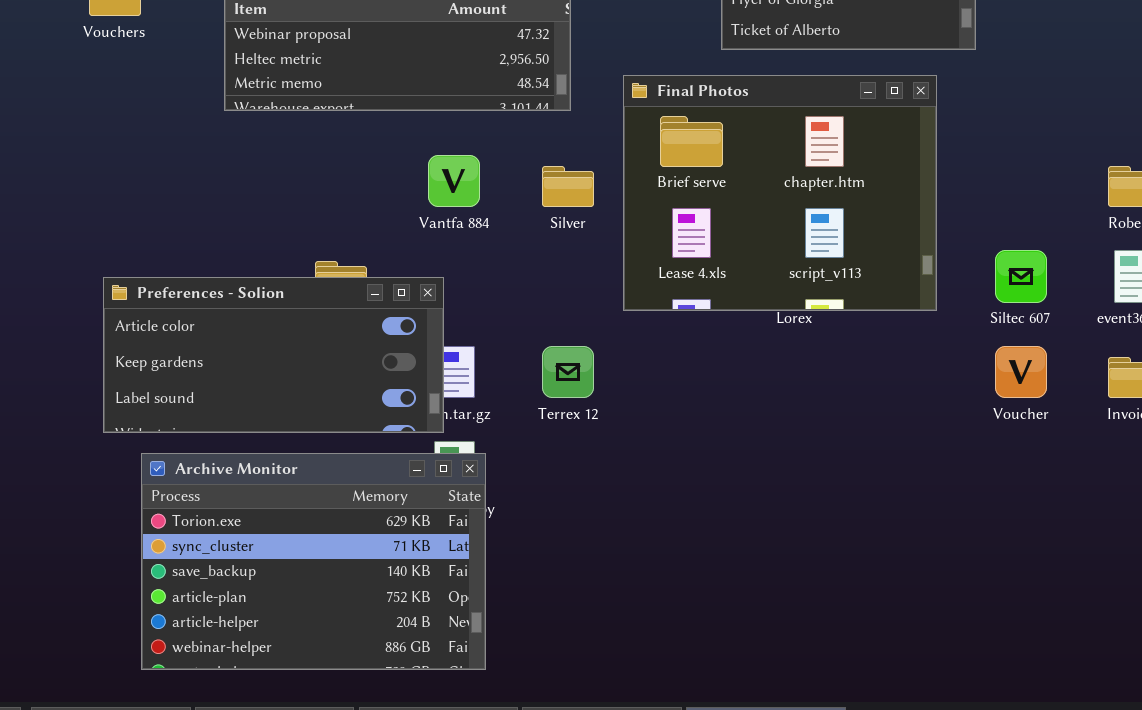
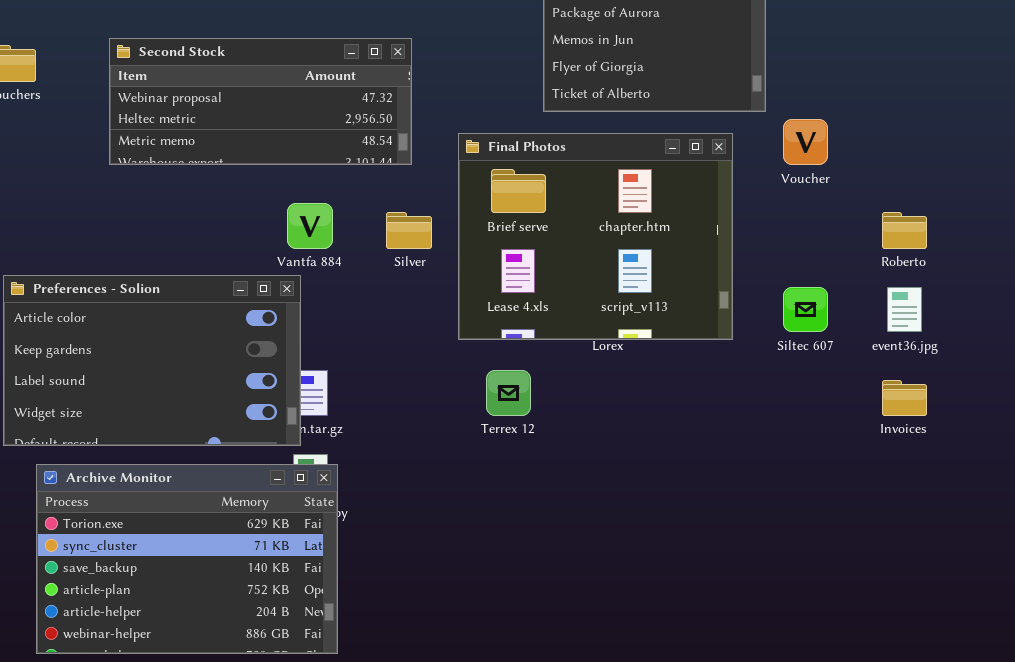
Preferences - Solion: [103,277,444,433] -> [3,275,301,446], resized
Terrex 12: [542,346,594,398] -> [486,370,531,416], moved
Voucher: [995,346,1047,398] -> [783,119,828,165], moved

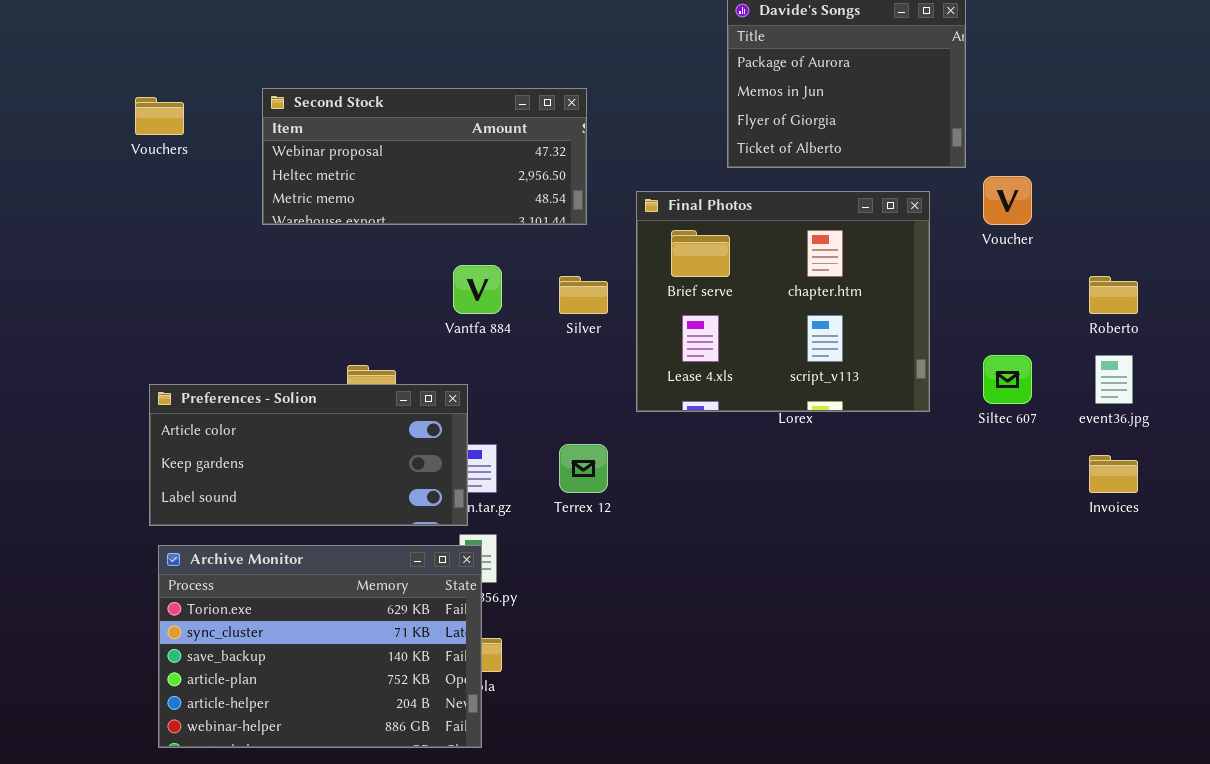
Preferences - Solion: [3,275,301,446] -> [149,384,468,526], resized
Terrex 12: [486,370,531,416] -> [559,444,608,493], moved
Archive Monitor: [36,464,338,654] -> [158,545,482,748], moved

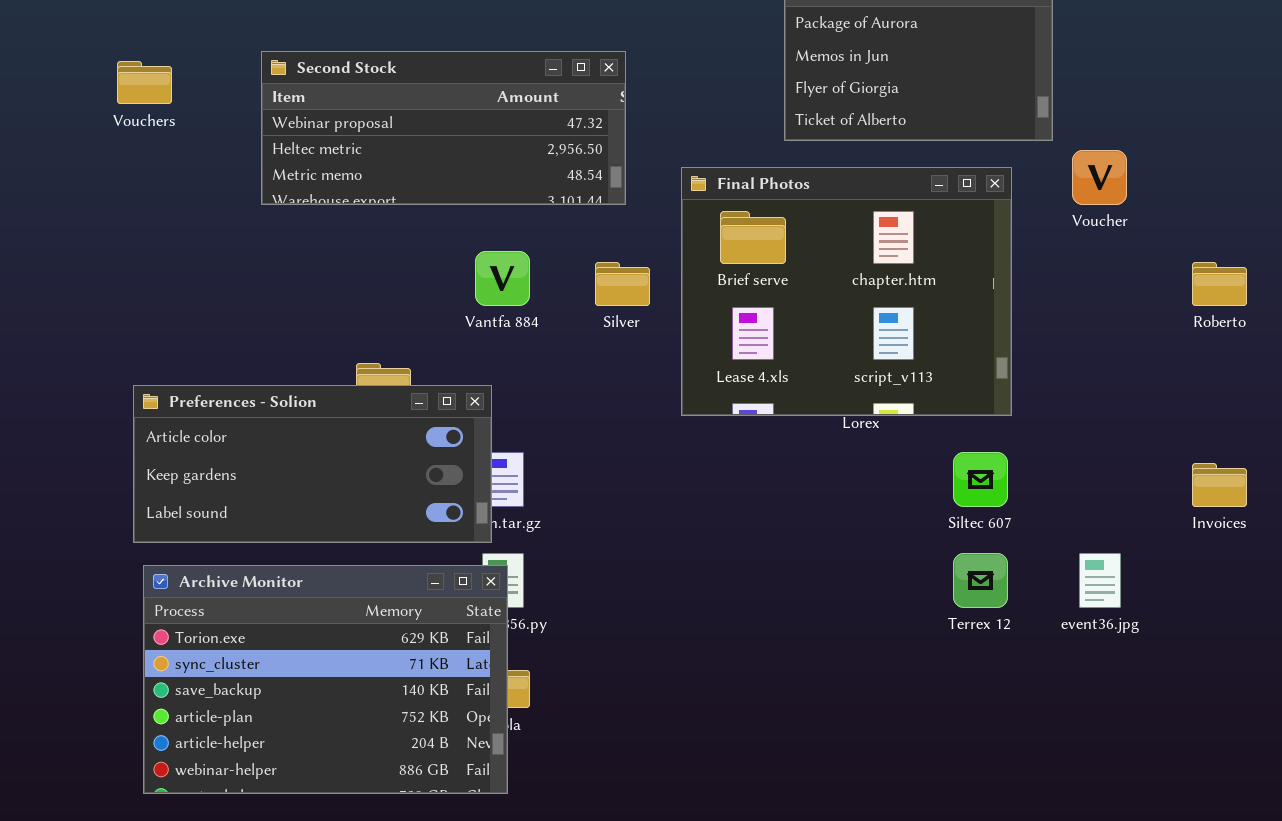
Siltec 607: [983,355,1032,404] -> [953,452,1008,507], moved
event36.jpg: [1095,355,1133,404] -> [1079,553,1121,608], moved
Terrex 12: [559,444,608,493] -> [953,553,1008,608], moved

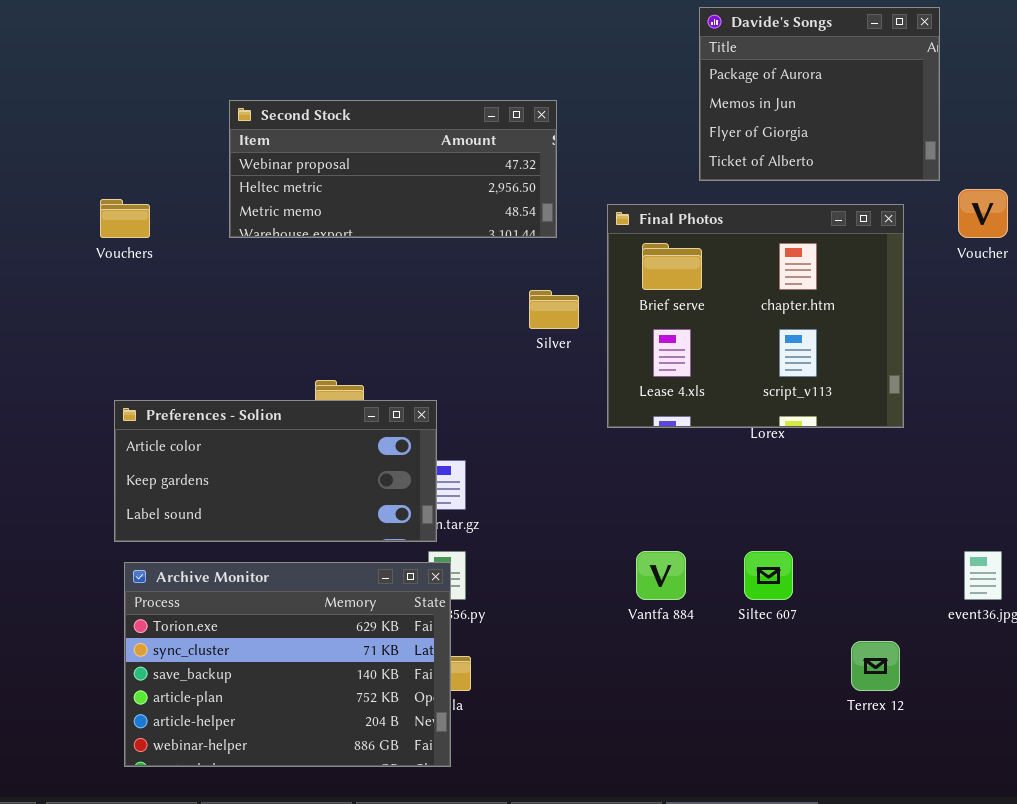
Vouchers: [117,61,172,104] -> [100,199,150,238], moved
Vantfa 884: [475,251,530,306] -> [636,551,686,600], moved
Siltec 607: [953,452,1008,507] -> [744,551,793,600], moved
Terrex 12: [953,553,1008,608] -> [851,641,900,691], moved

